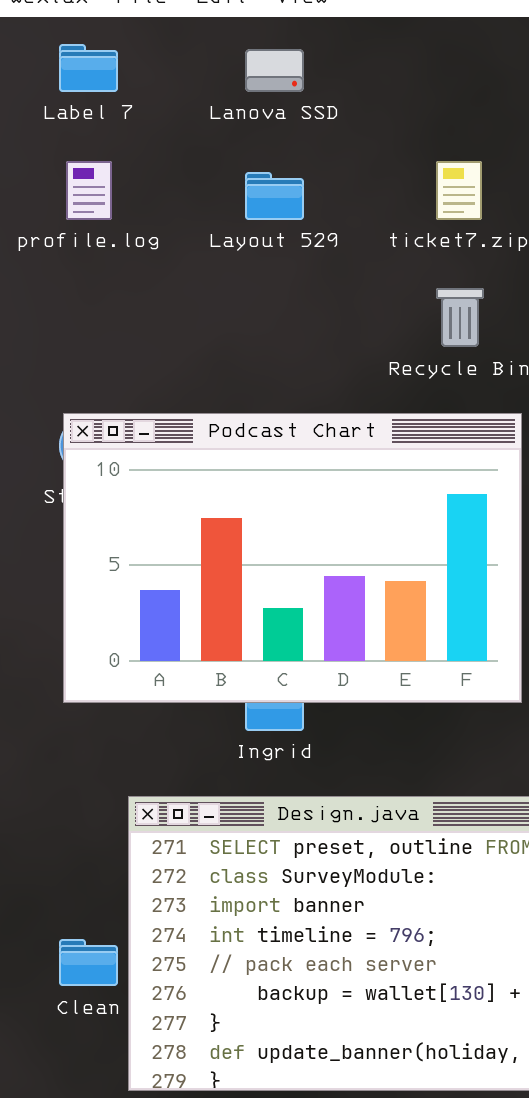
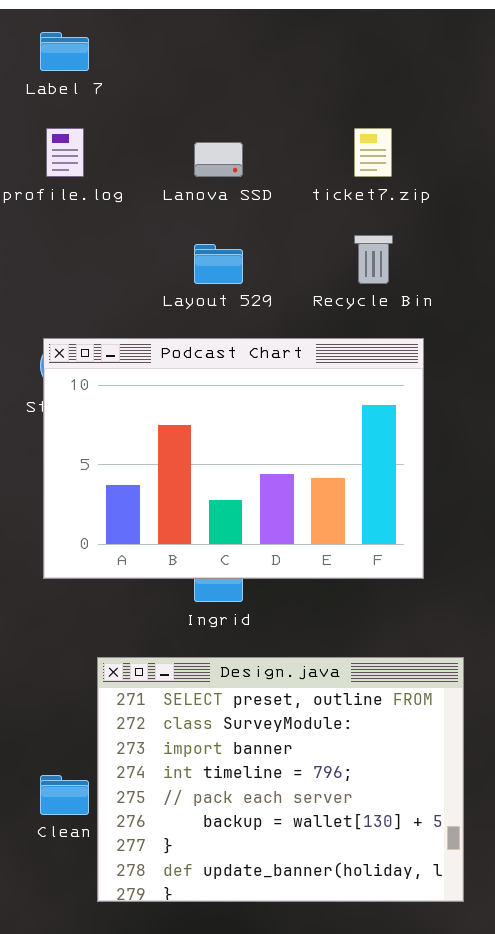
Lanova SSD: [245,49,304,92] -> [194,142,243,177], moved
Layout 529: [245,172,304,220] -> [194,244,243,284], moved

